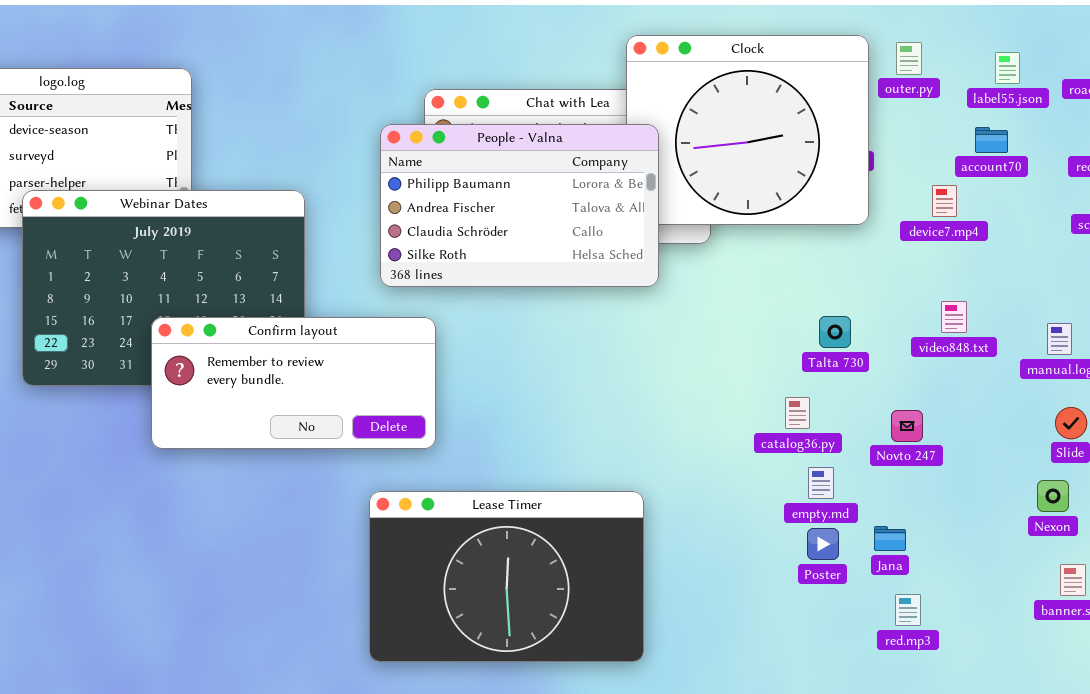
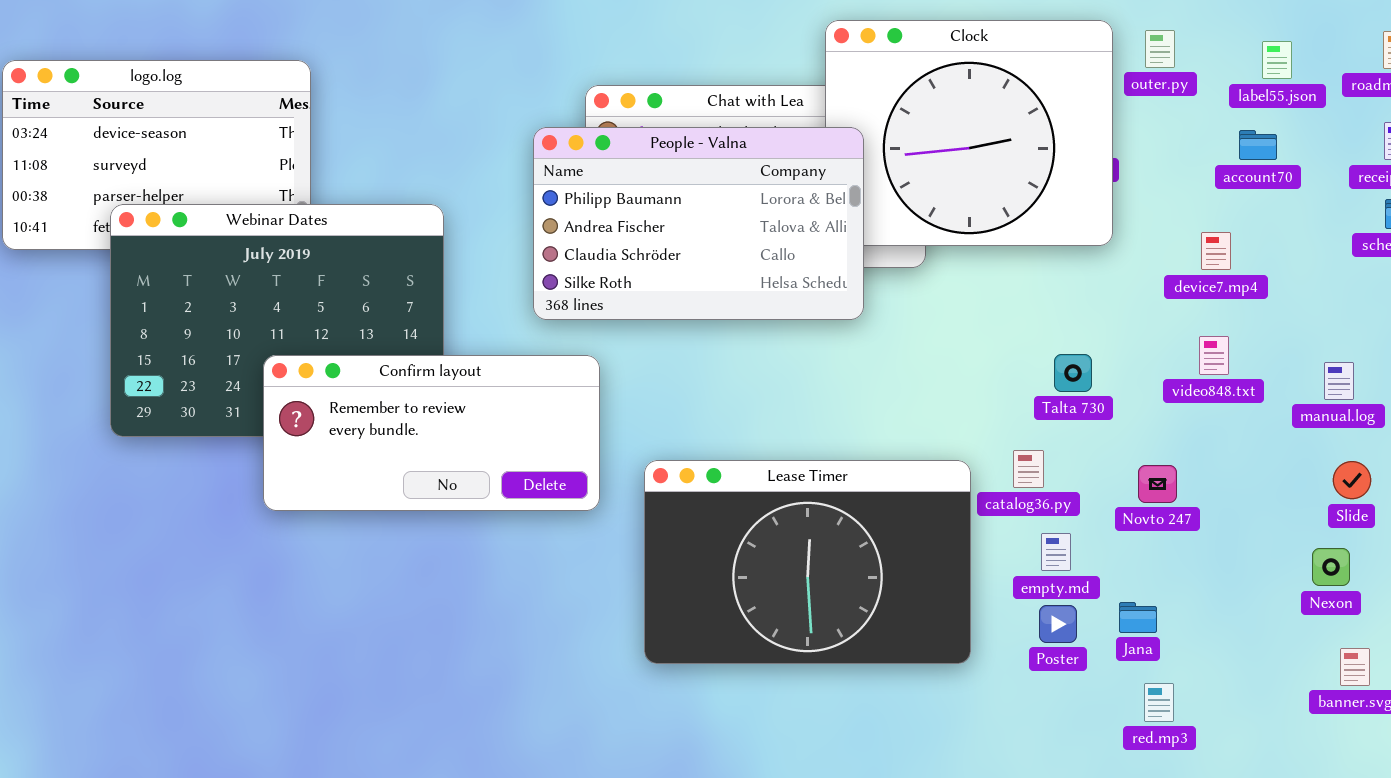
device7.mp4: [932,185,957,217] -> [1201,232,1231,270], moved
Lease Timer: [369,491,644,662] -> [644,460,971,664], moved

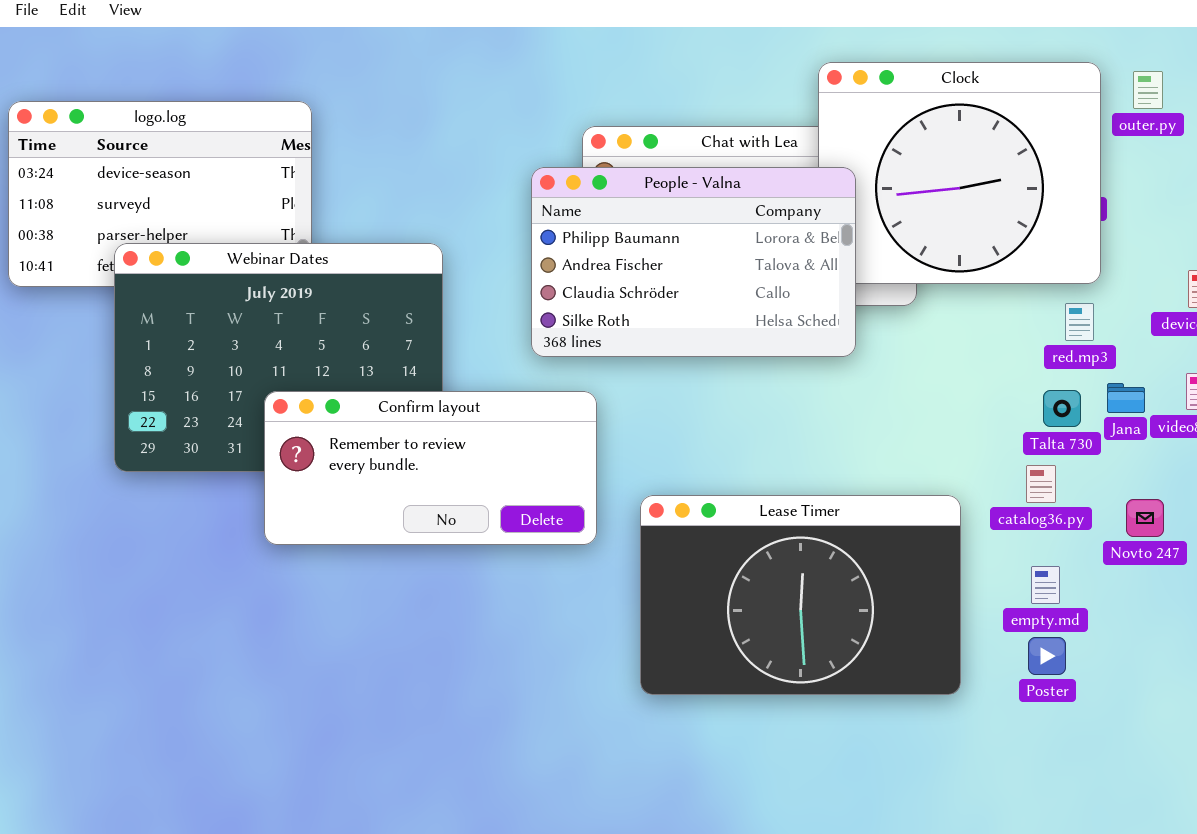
catalog36.py: [1013,450,1044,488] -> [1026,465,1056,503], moved
Jana: [1119,602,1157,633] -> [1107,383,1145,413], moved
red.mp3: [1144,683,1174,722] -> [1065,303,1094,341], moved

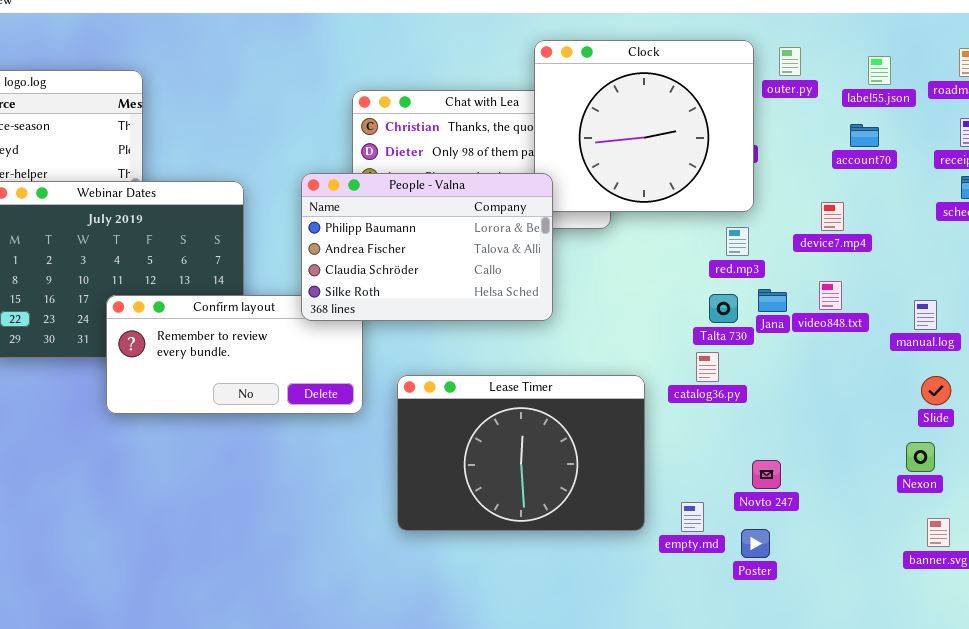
People - Valna: [531,167,856,357] -> [301,173,553,321], moved
Novto 247: [1126,499,1164,537] -> [752,460,781,489], moved
empty.md: [1031,566,1060,604] -> [681,502,704,532], moved
Poster: [1028,637,1066,675] -> [741,529,770,558], moved

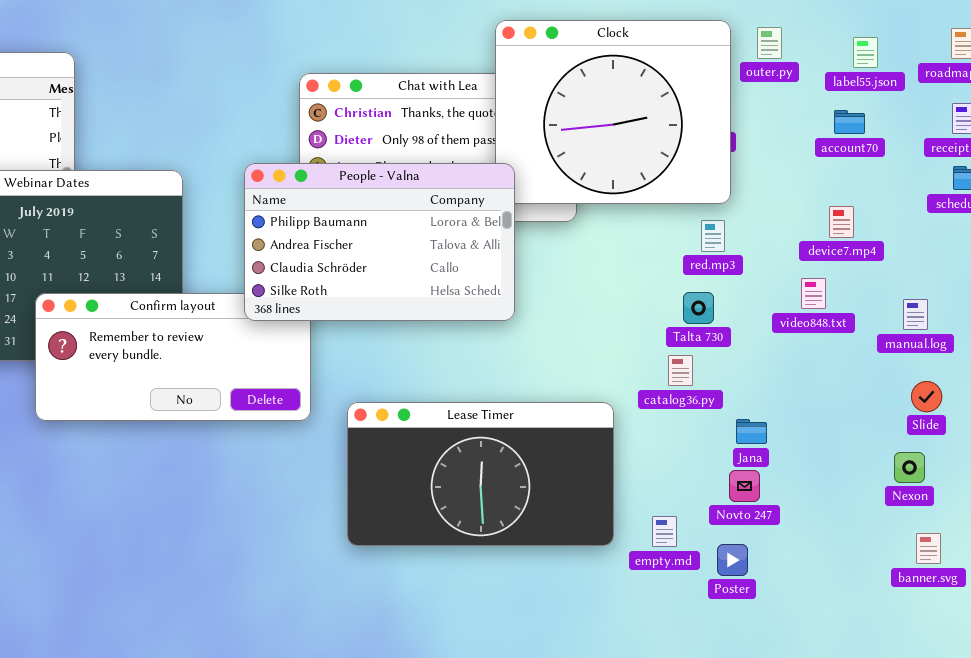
device7.mp4: [821,202,844,231] -> [829,206,854,238], moved
Jana: [758,289,787,312] -> [736,419,767,444], moved
Lease Timer: [397,375,645,531] -> [347,402,614,546], resized

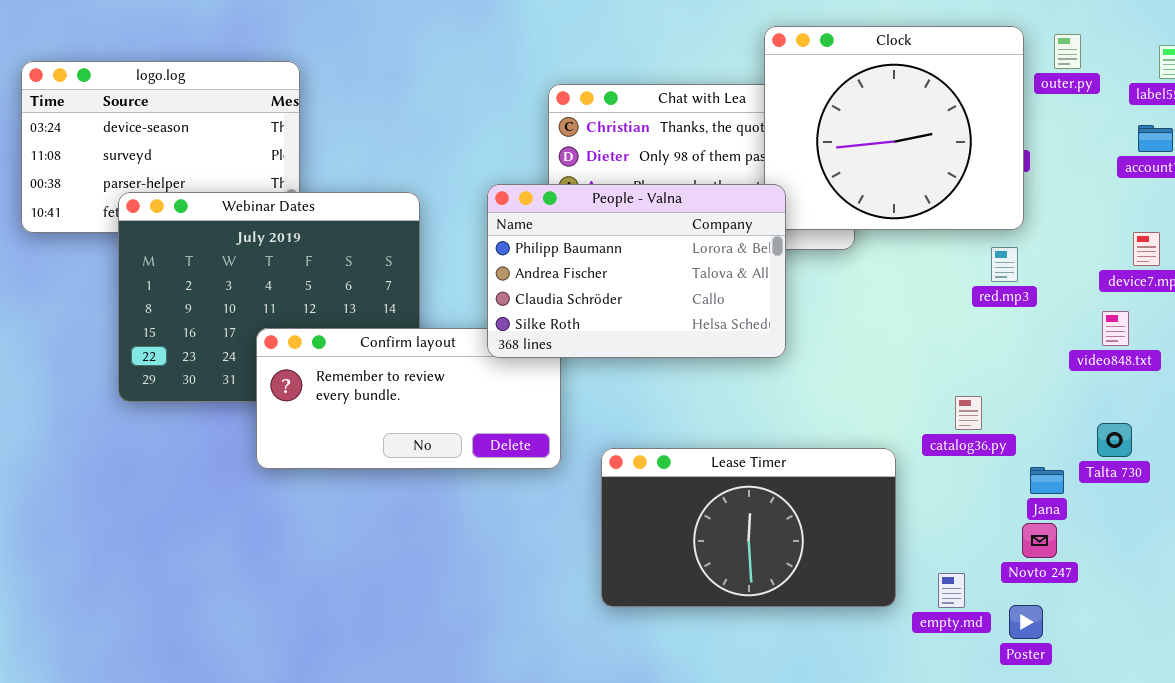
Talta 730: [683,292,714,324] -> [1097,423,1132,457], moved

